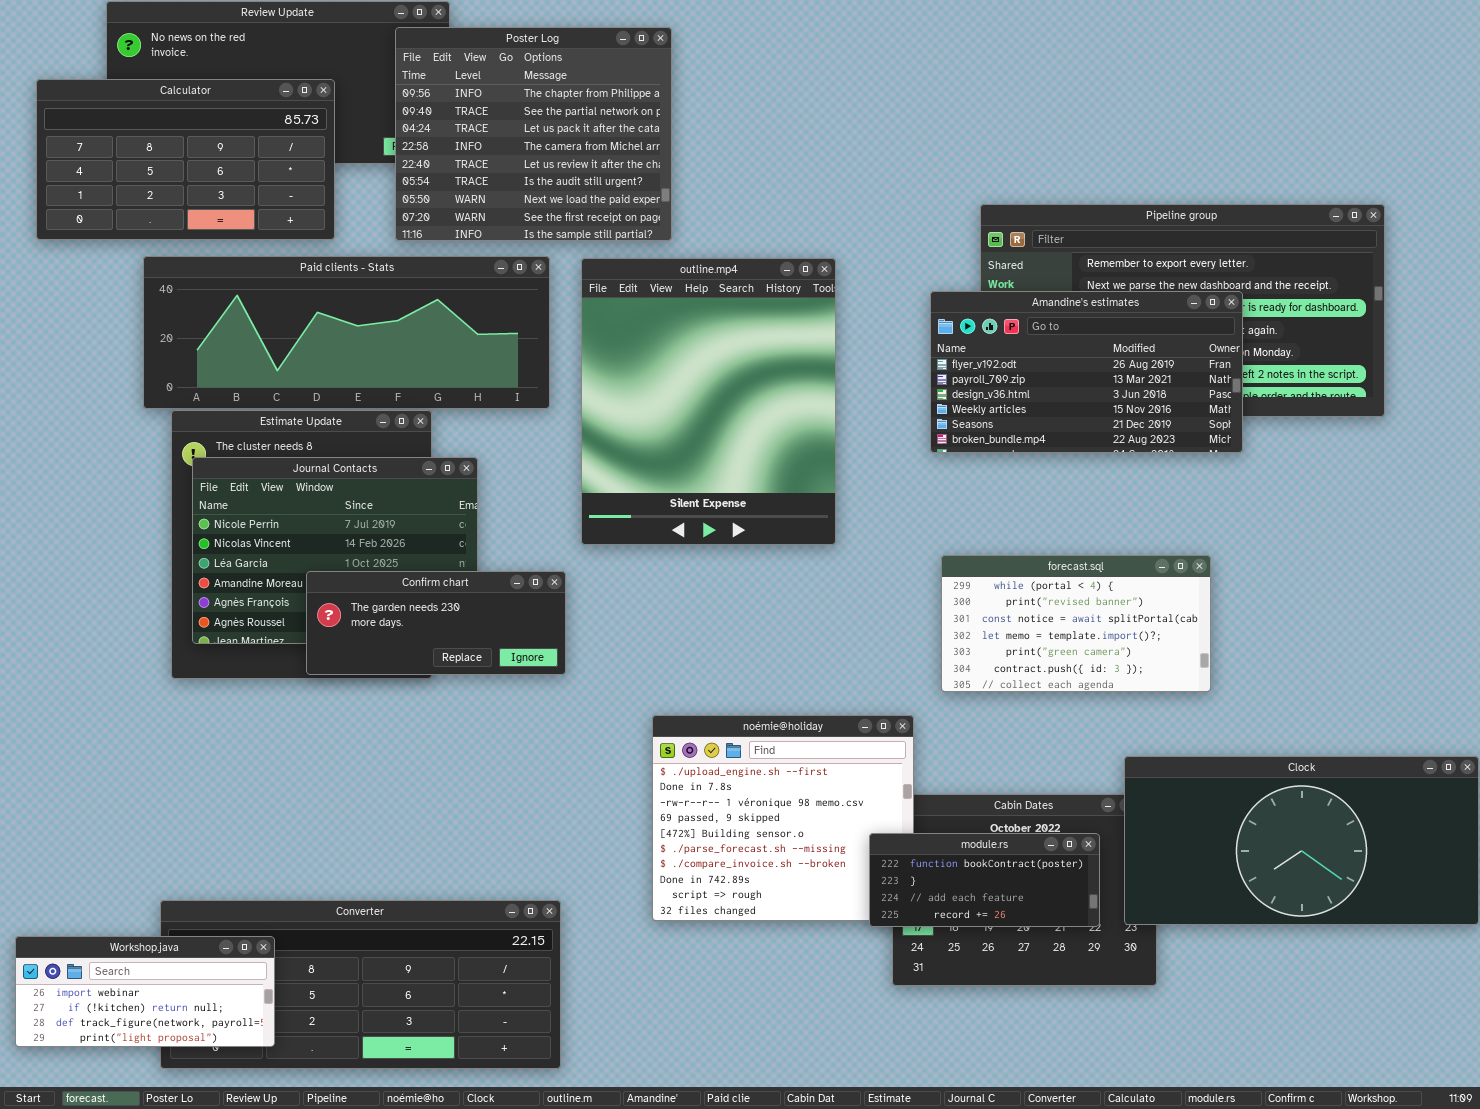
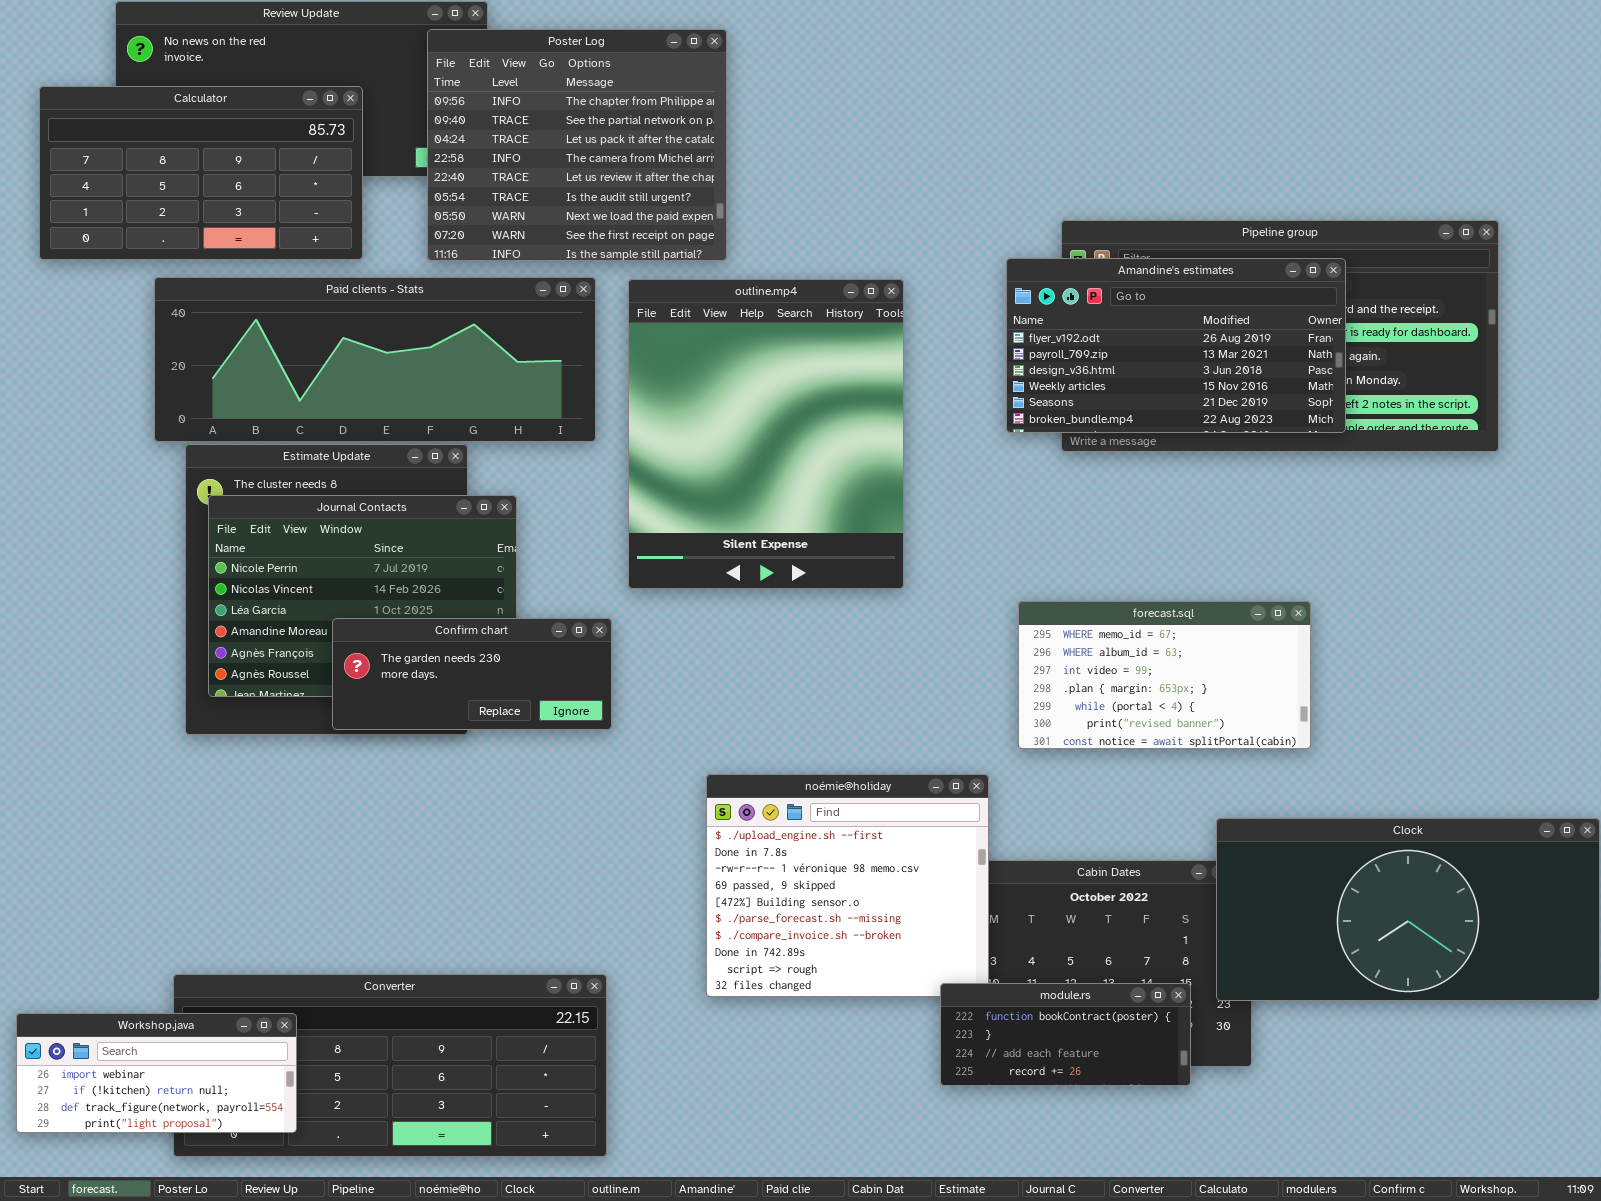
Amandine's estimates: [930,291,1243,453] -> [1006,258,1346,433], moved
forecast.sql: [941,555,1211,692] -> [1018,601,1311,749], scrolled up 4 rows
module.rs: [869,833,1100,927] -> [940,983,1191,1086], moved

